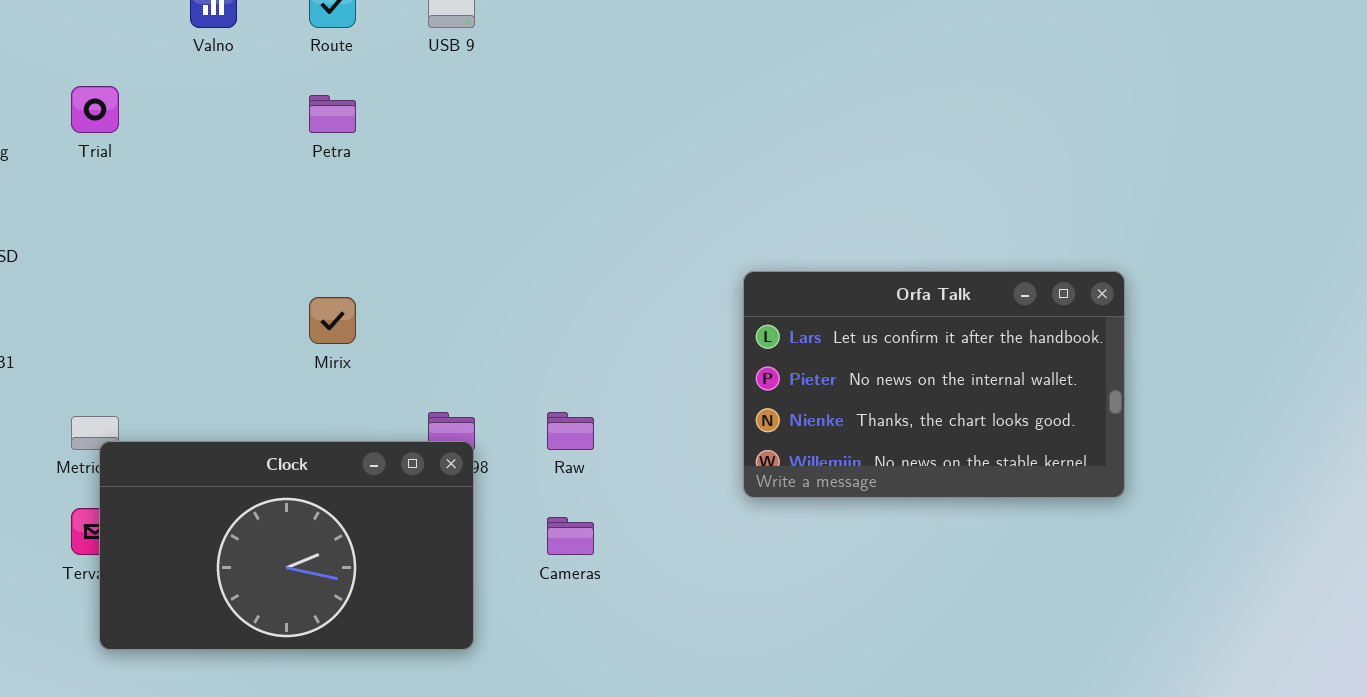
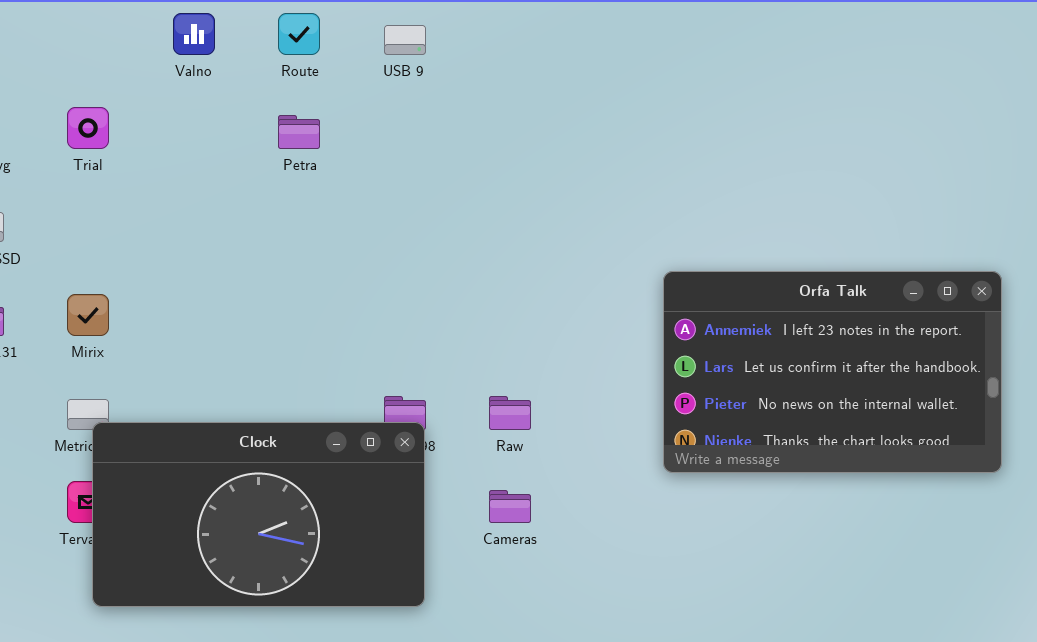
Orfa Talk: [743,271,1125,498] -> [663,271,1002,473], scrolled up 1 row
Mirix: [309,297,356,344] -> [67,294,109,336], moved

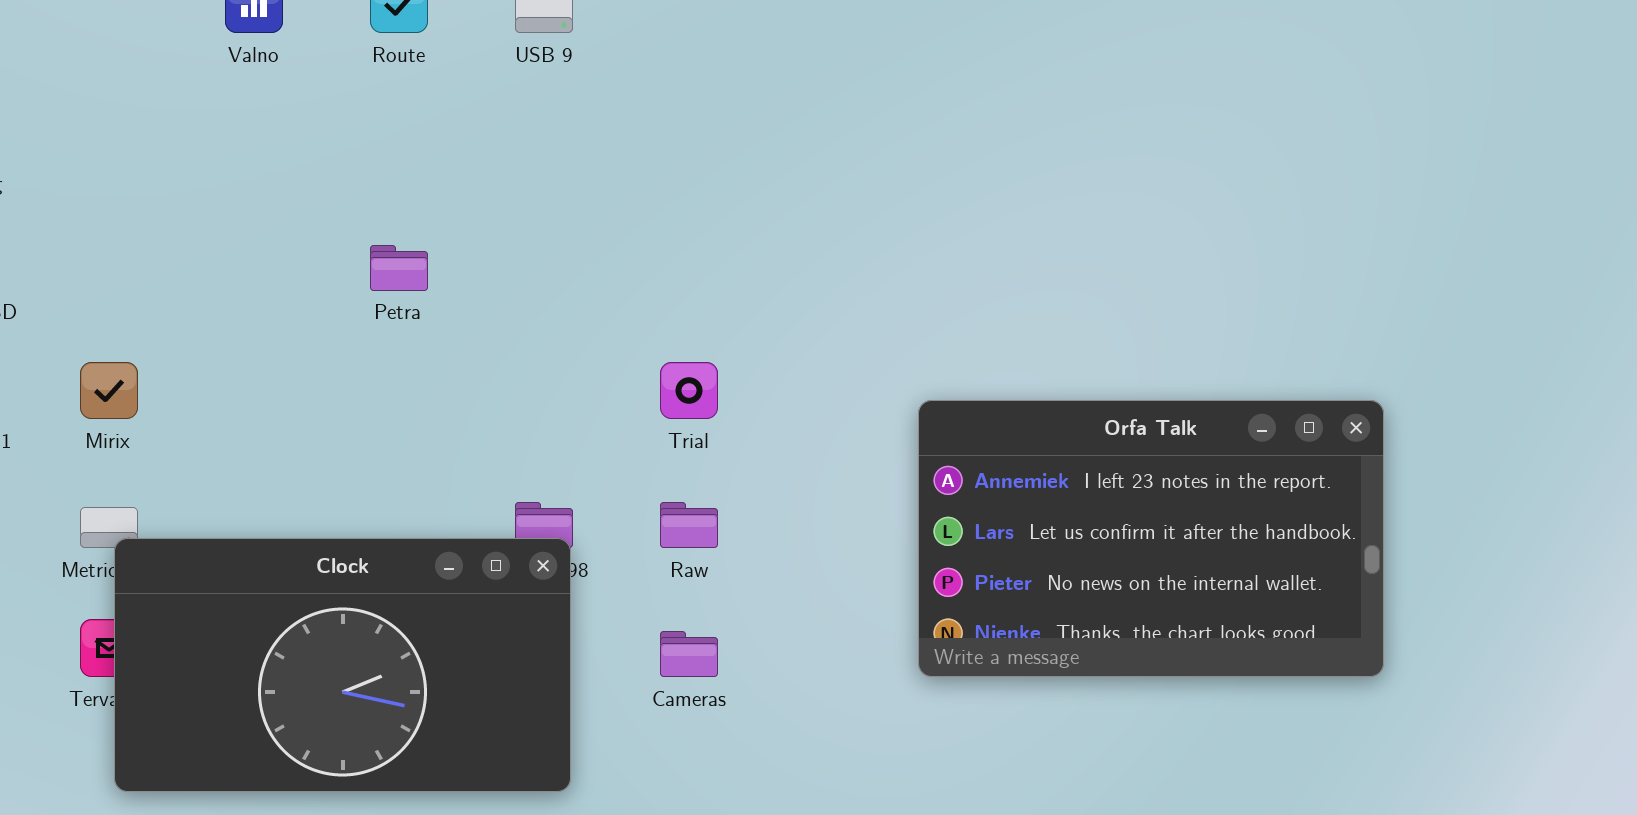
Trial: [67,107,109,149] -> [660,362,718,419], moved
Petra: [278,115,320,149] -> [370,245,428,291], moved
Orfa Talk: [663,271,1002,473] -> [918,400,1384,677], moved

